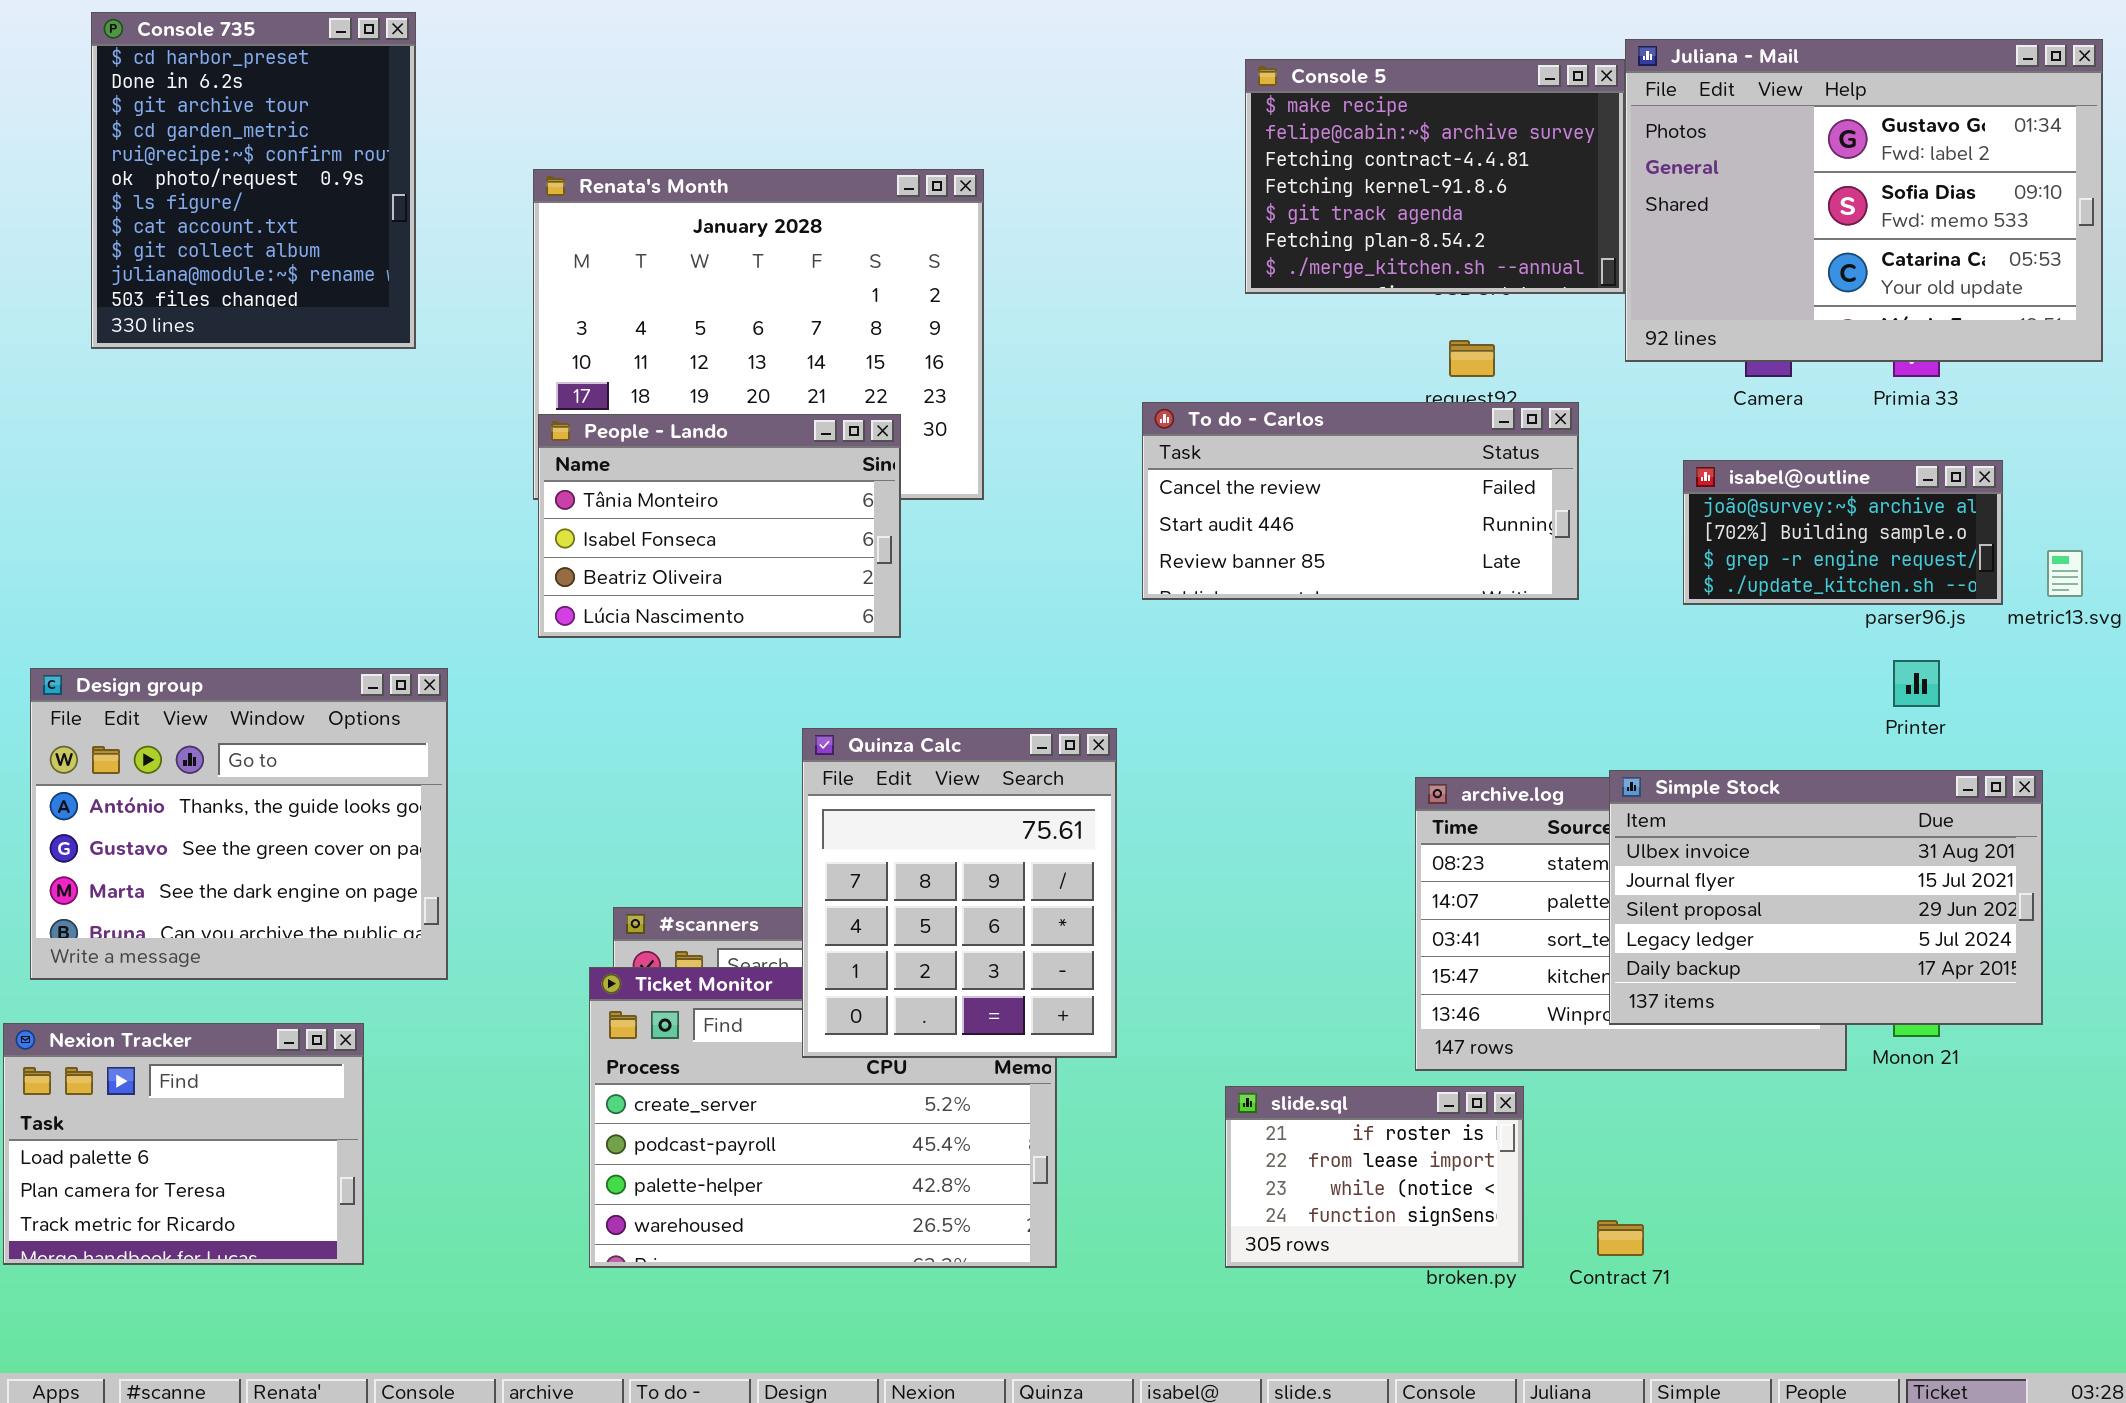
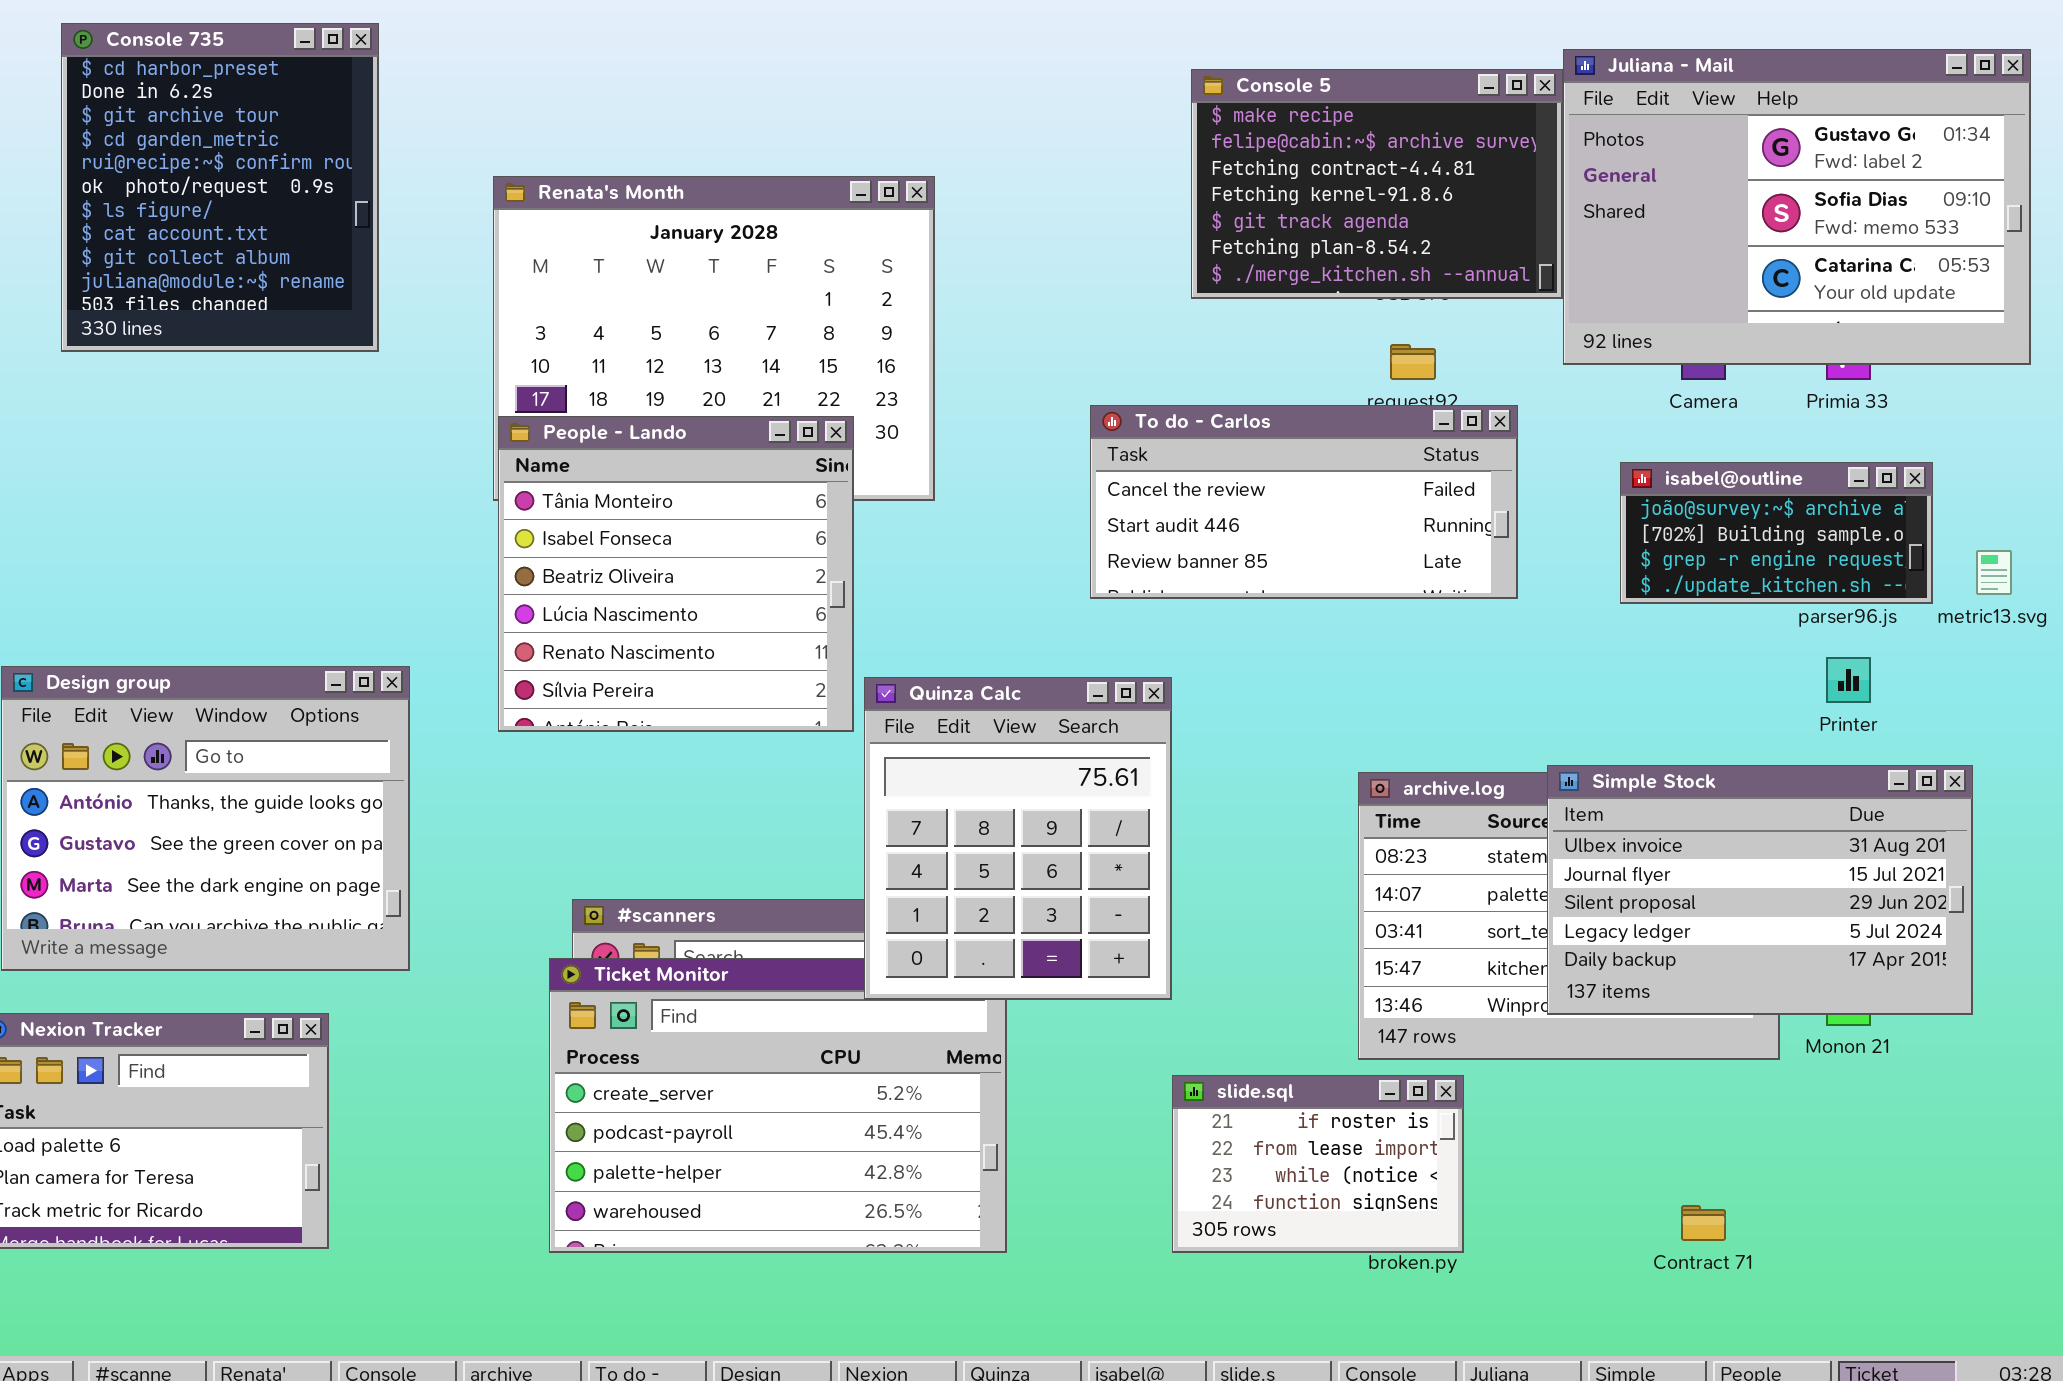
People - Lando: [538,414,901,638] -> [498,416,854,732], resized
Quinza Calc: [802,728,1117,1058] -> [864,677,1172,1000], moved
Contract 71: [1597,1220,1644,1256] -> [1681,1205,1726,1241], moved

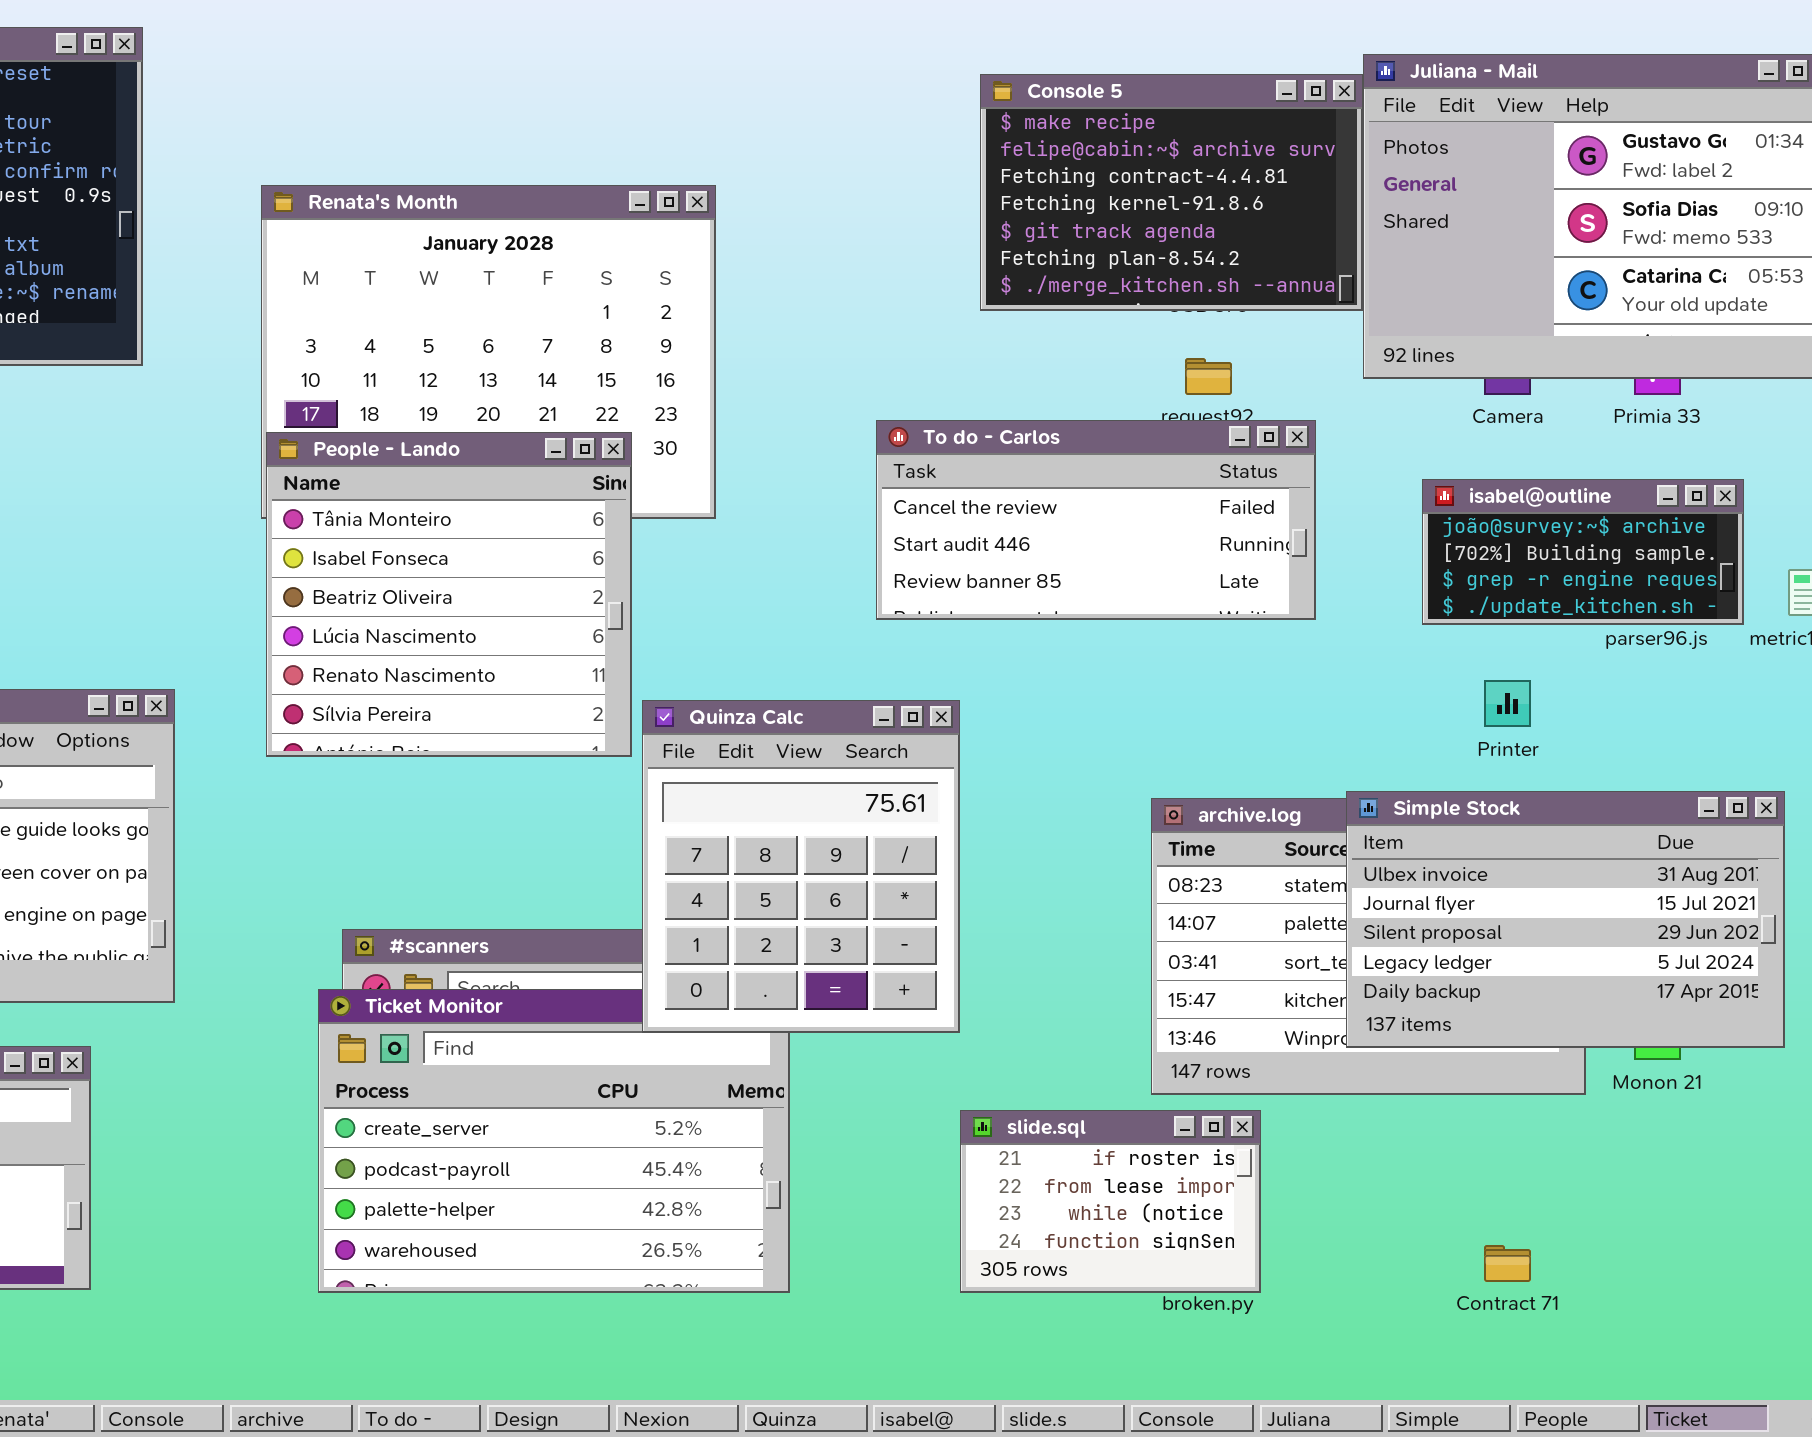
Printer: [1826,657,1871,703] -> [1484,680,1531,727], moved

